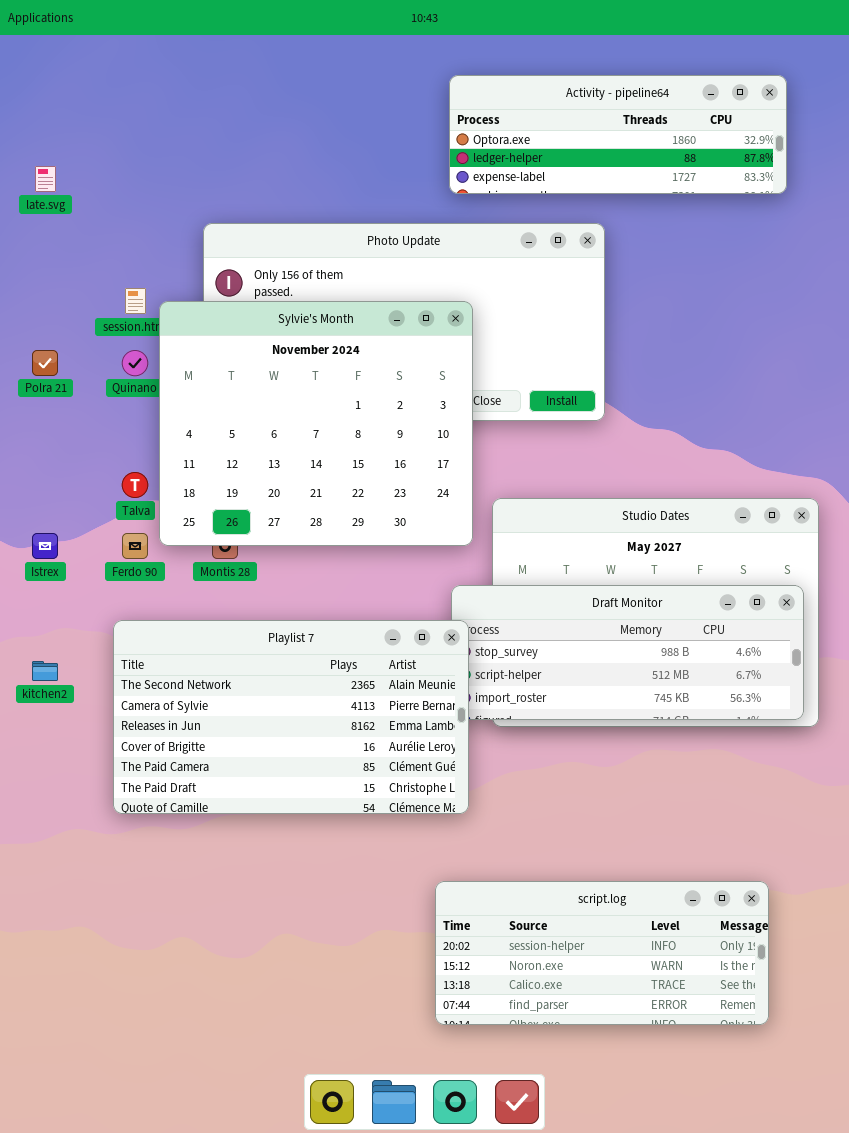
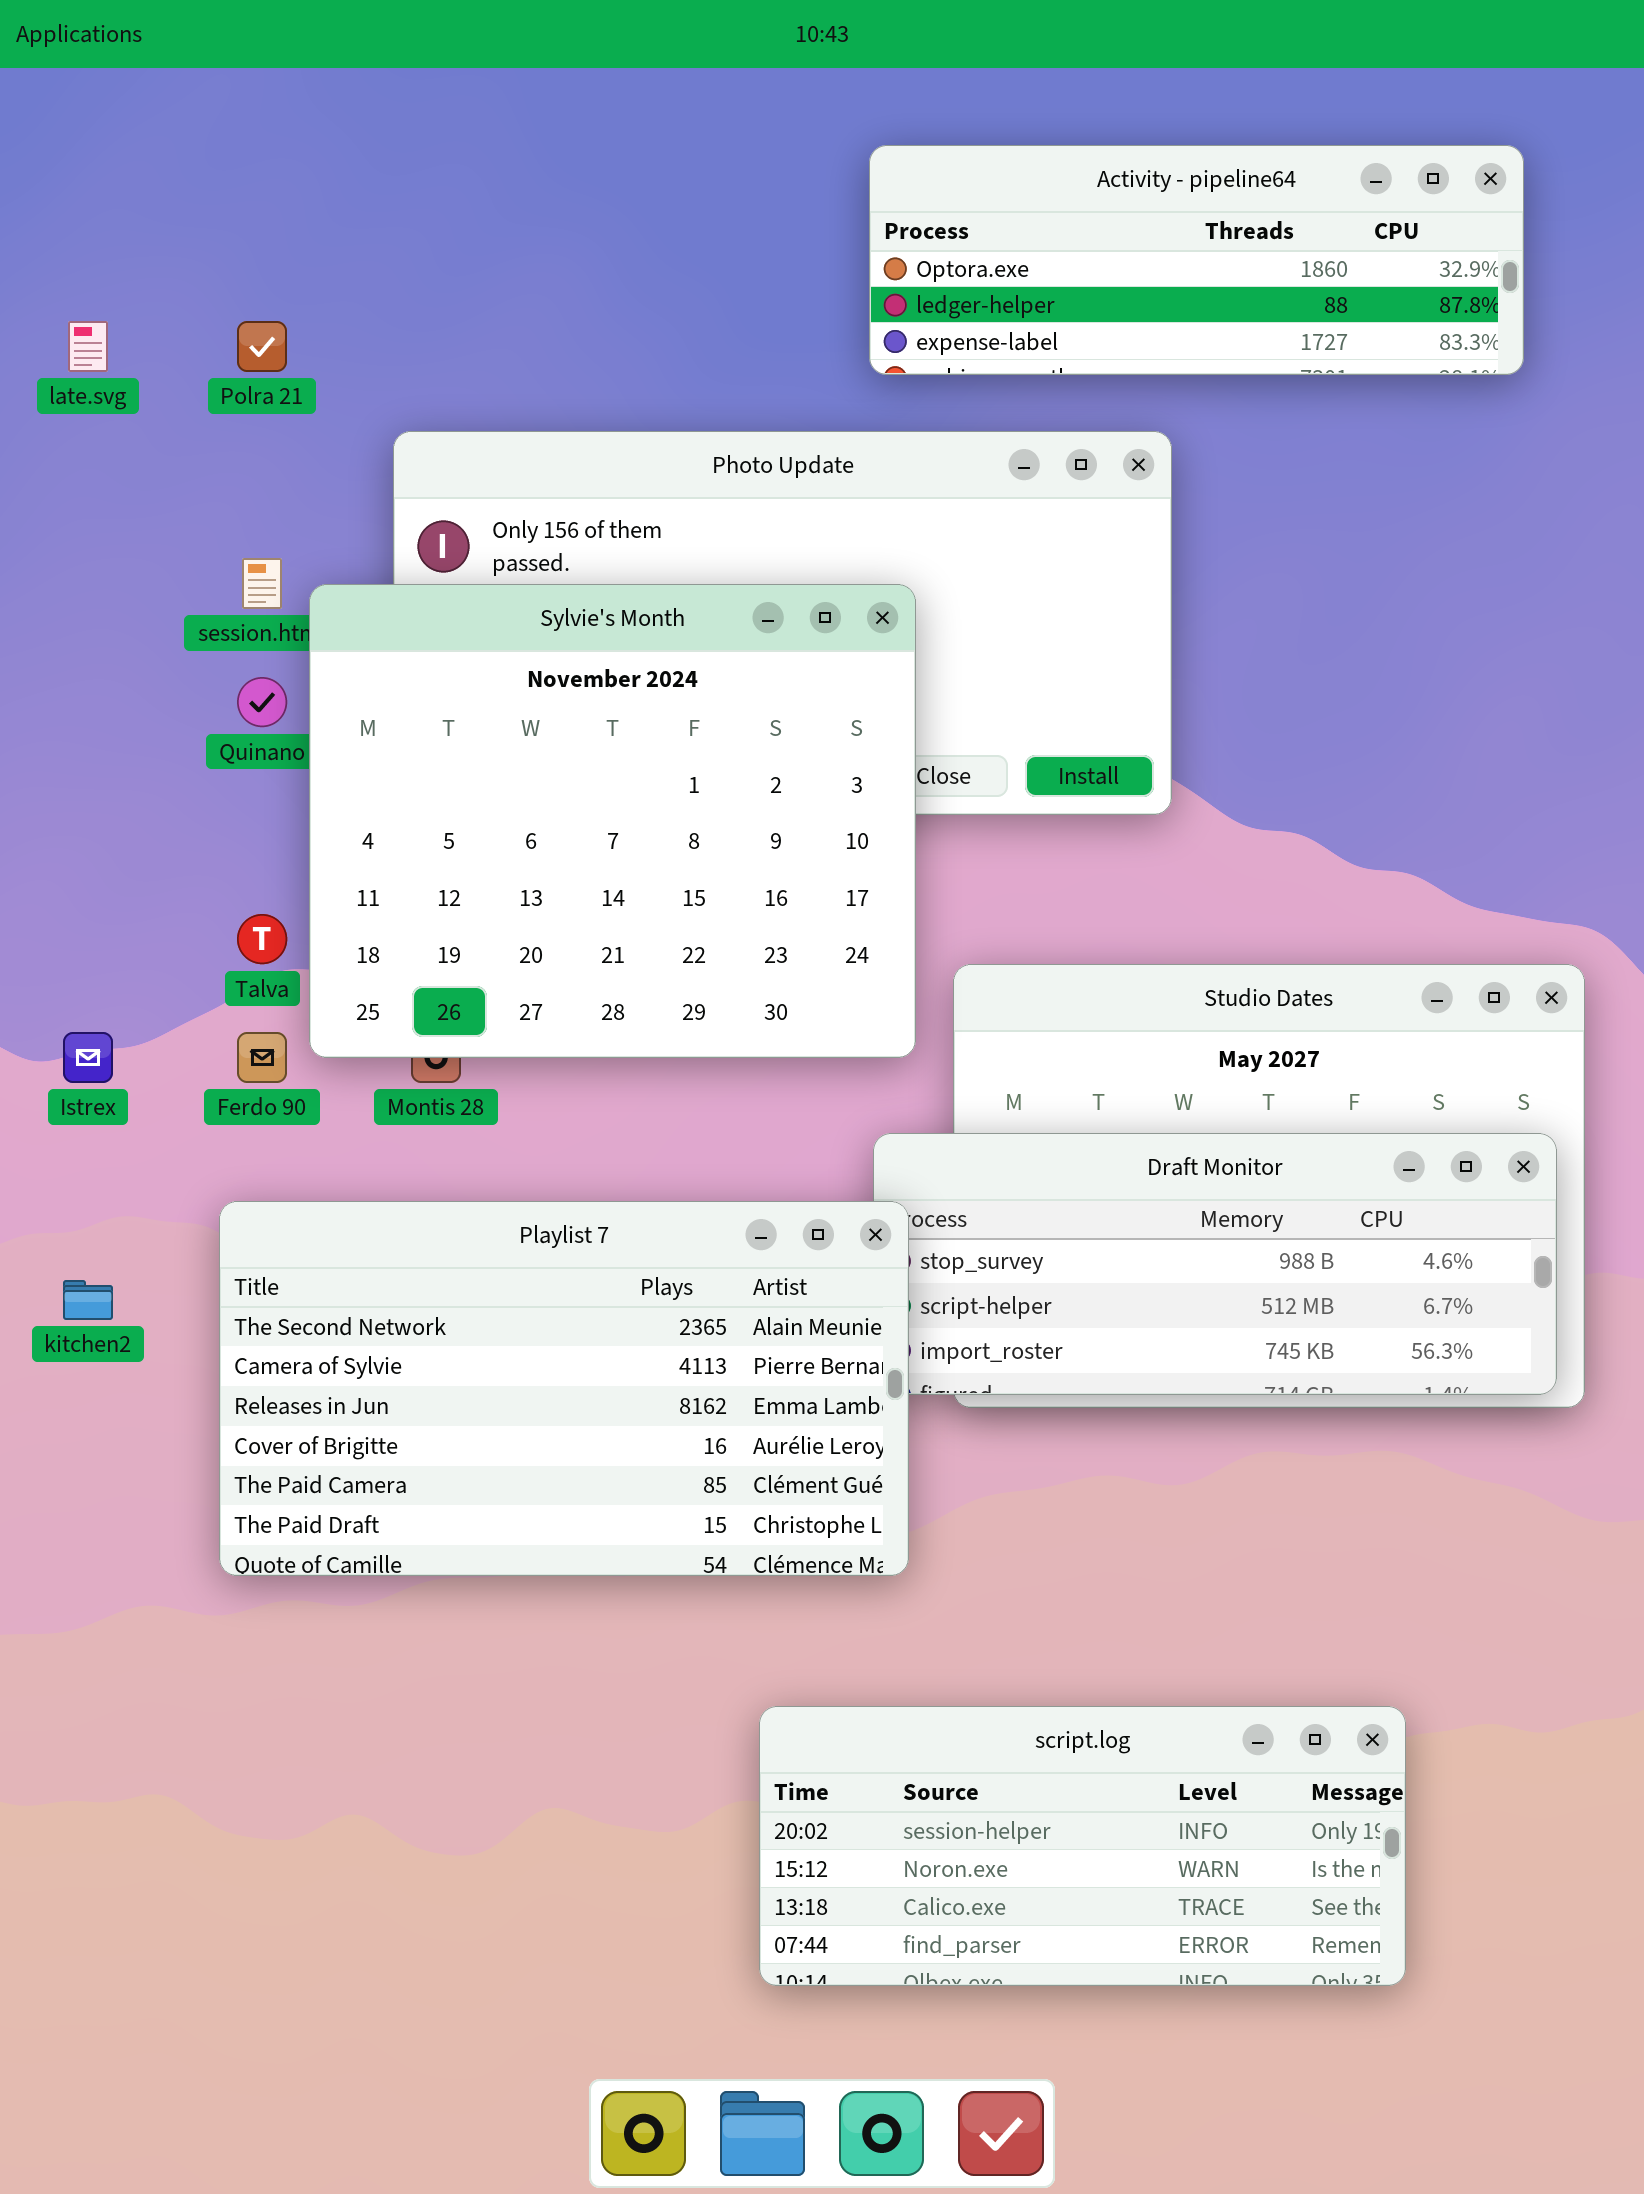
Polra 21: [32,350,58,376] -> [237,321,287,372], moved
script.log: [435,881,769,1025] -> [759,1706,1406,1986], moved

